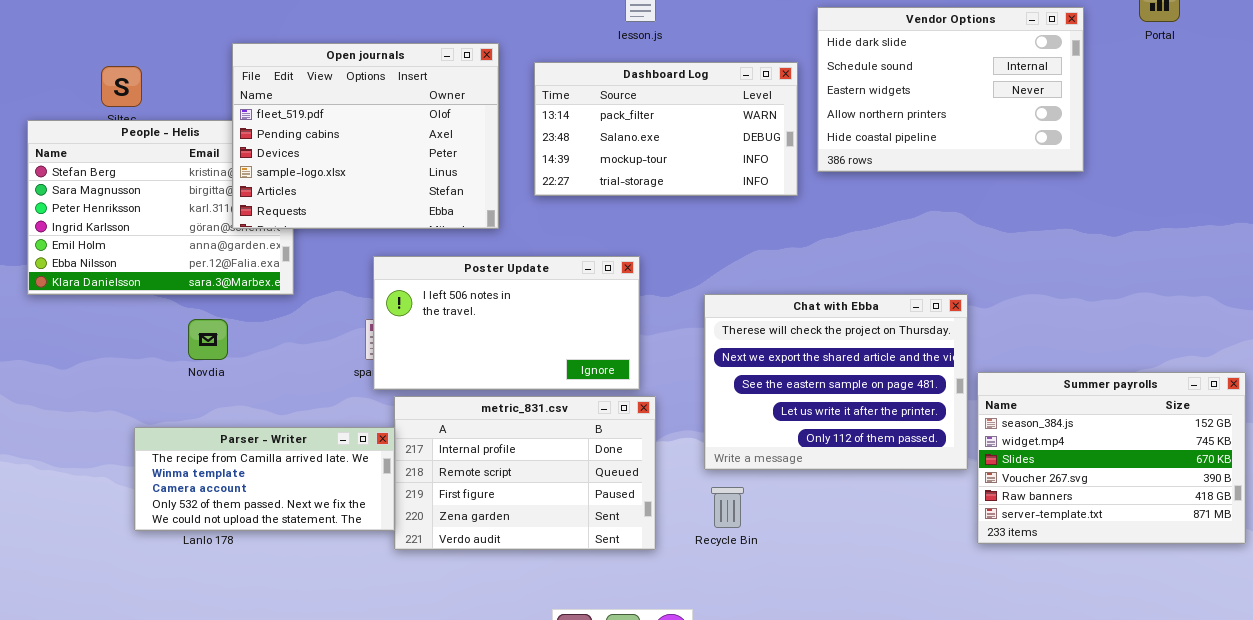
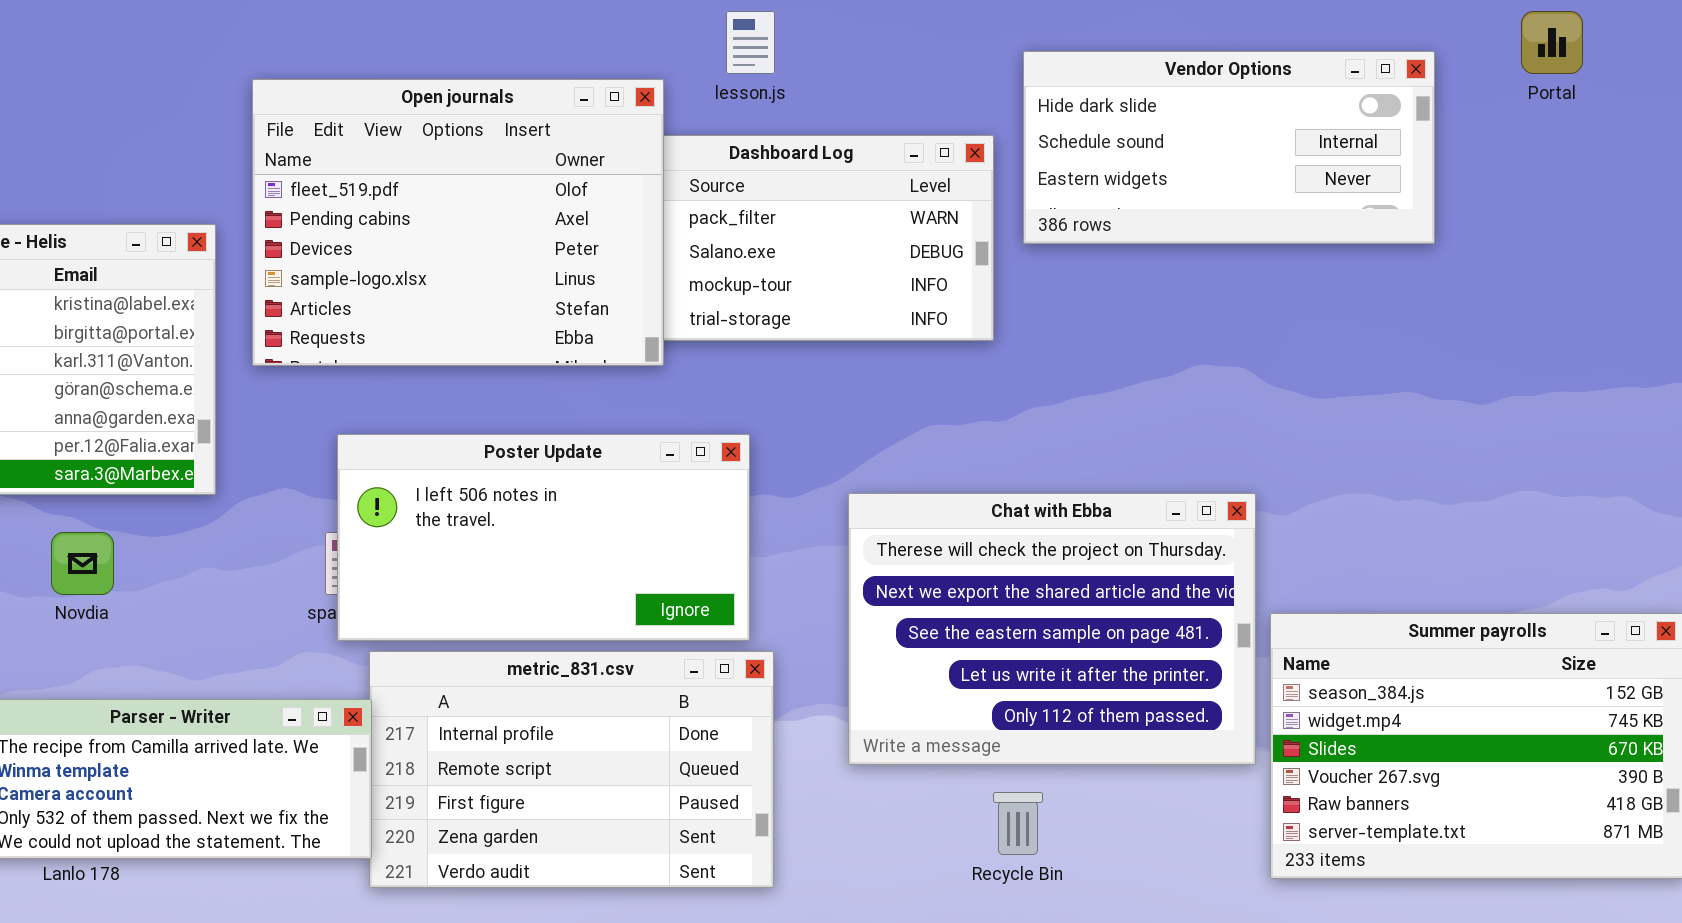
Vendor Options: [817,7,1084,172] -> [1023,51,1435,244], resized
Open journals: [232,43,499,229] -> [252,79,664,366], moved
Recycle Bin: [711,487,744,528] -> [993,792,1043,855], moved

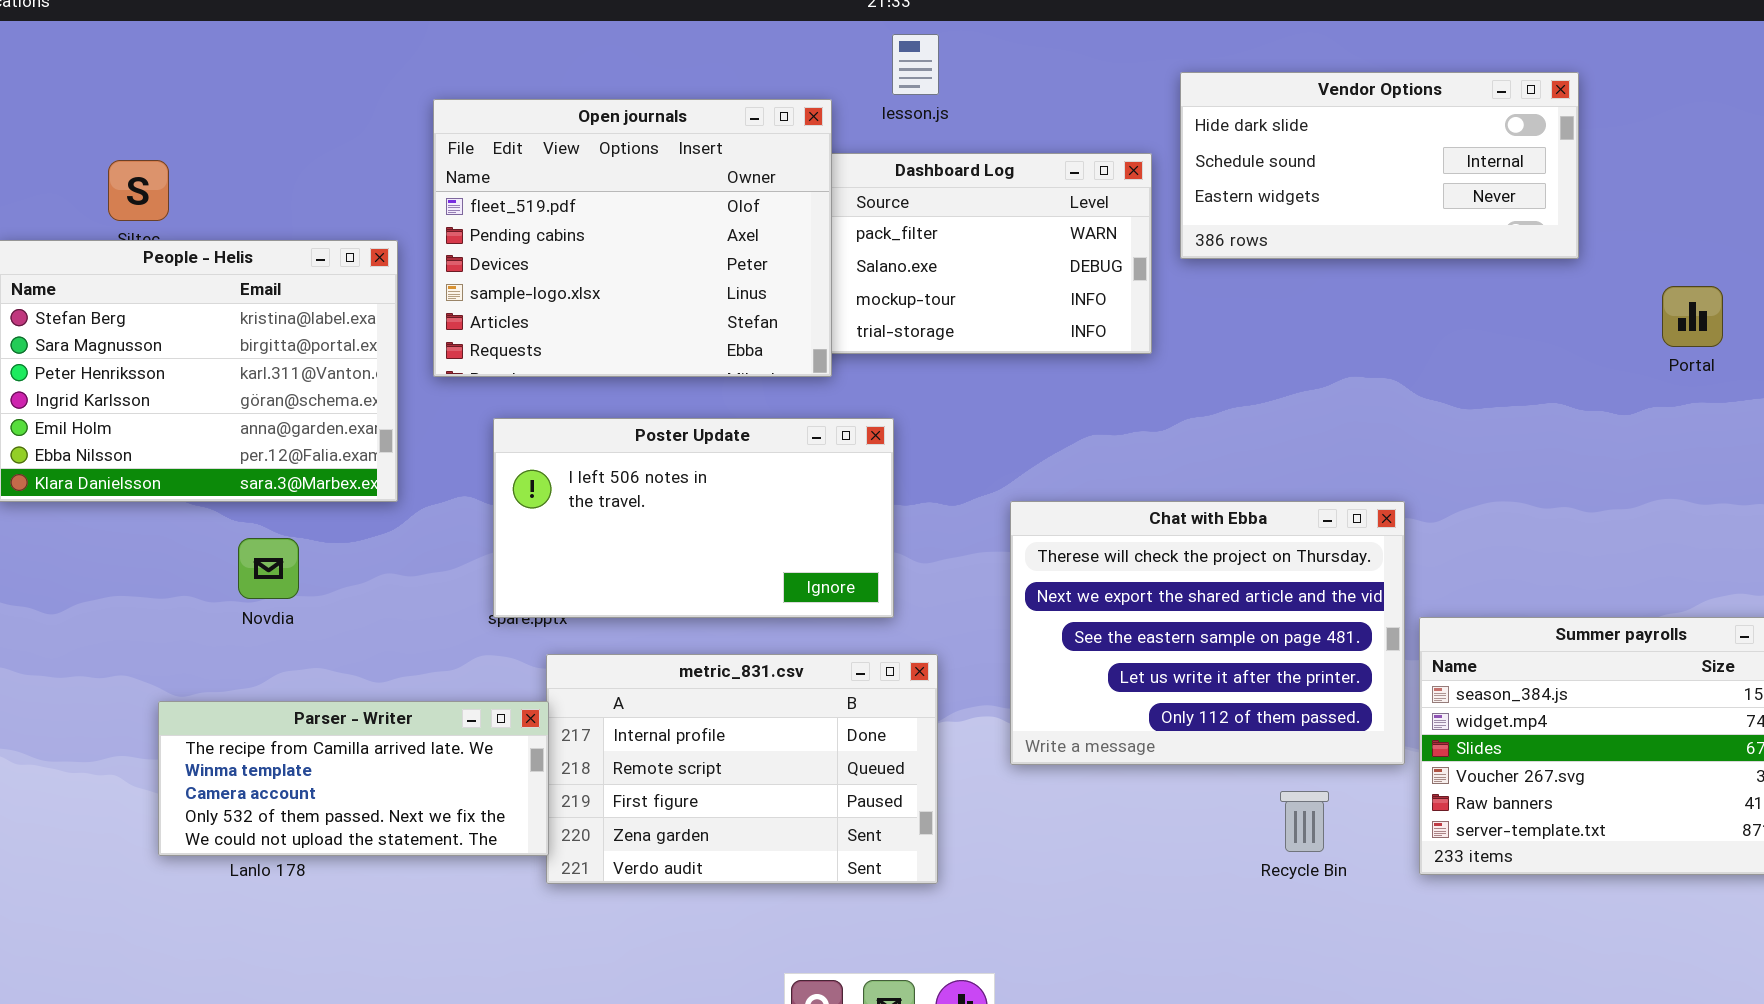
Portal: [1521,11,1583,74] -> [1662,286,1723,347], moved
Poster Update: [337,434,750,641] -> [493,418,894,618], moved
Recycle Bin: [993,792,1043,855] -> [1280,791,1329,852], moved

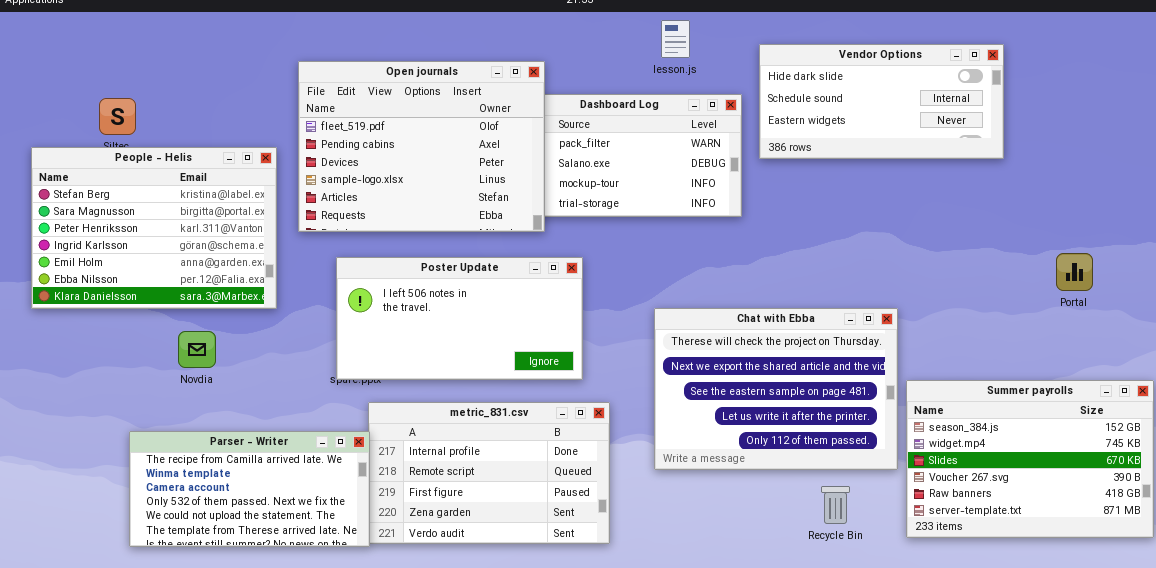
lesson.js: [892,34,939,95] -> [661,20,690,58], moved
Portal: [1662,286,1723,347] -> [1056,253,1093,291], moved
Parser - Writer: [158,701,549,856] -> [129,431,370,547], resized

